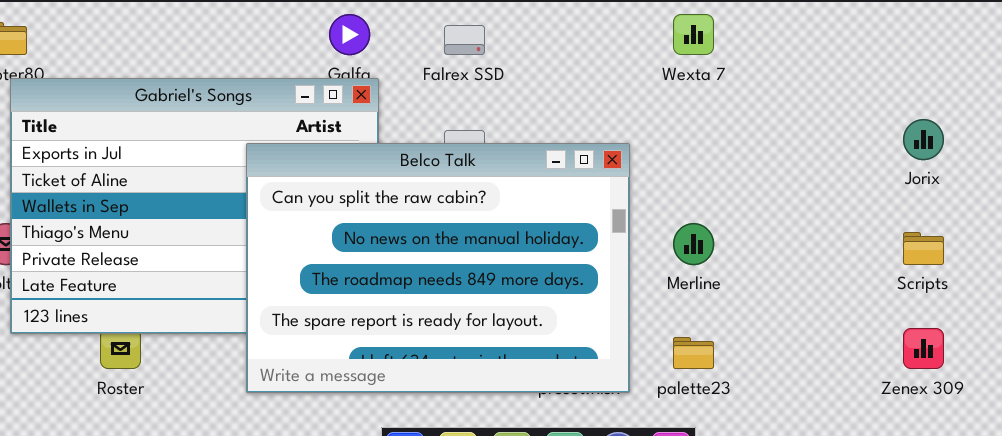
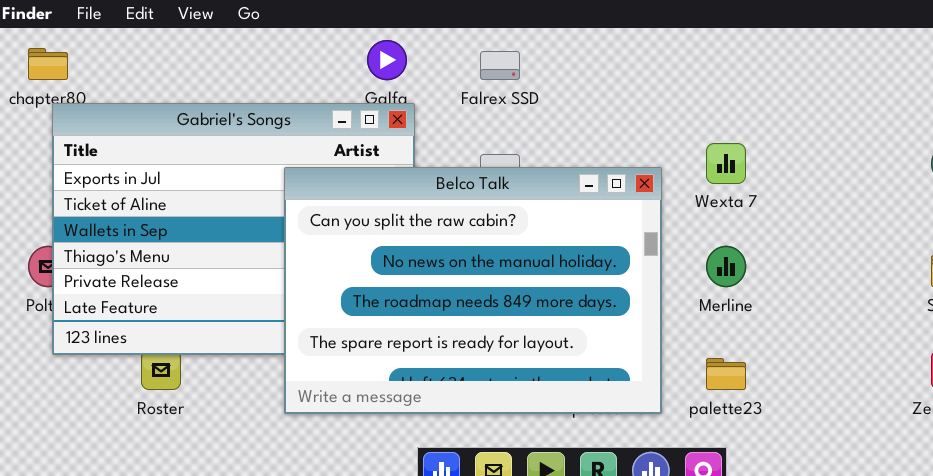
Wexta 7: [673,14,714,55] -> [706,143,746,184], moved

